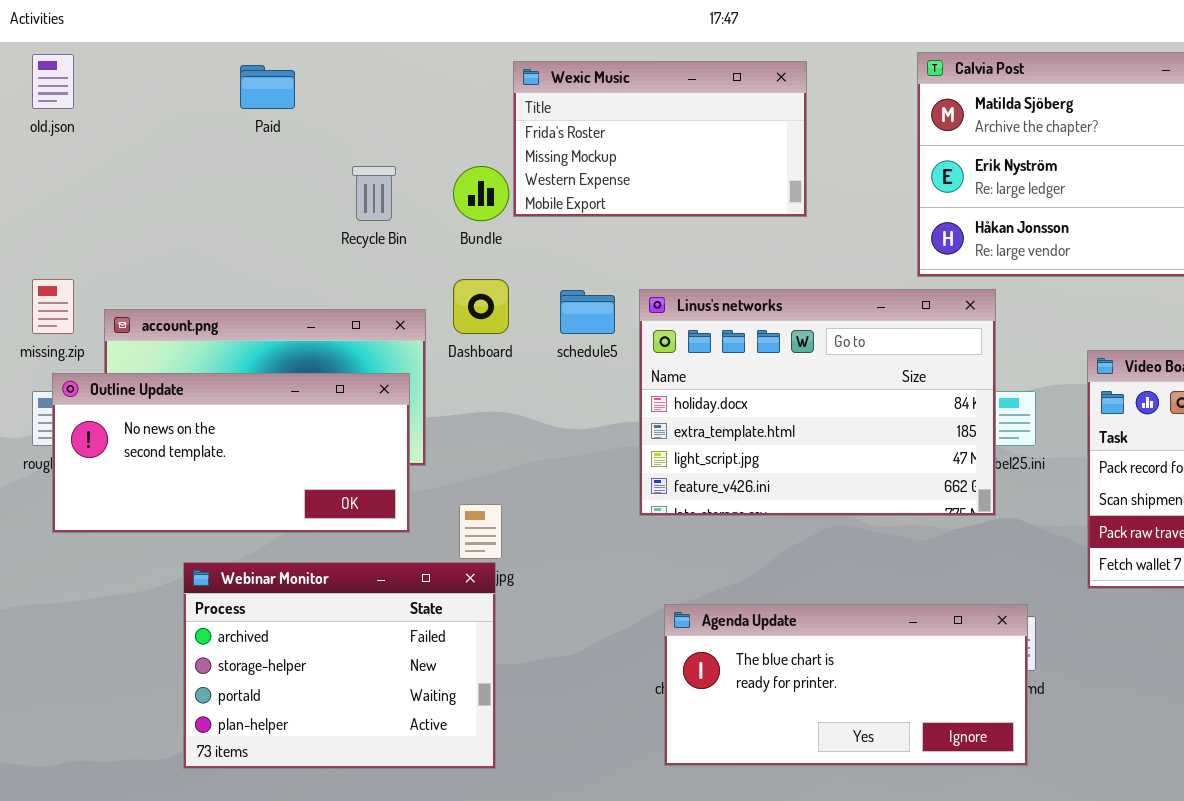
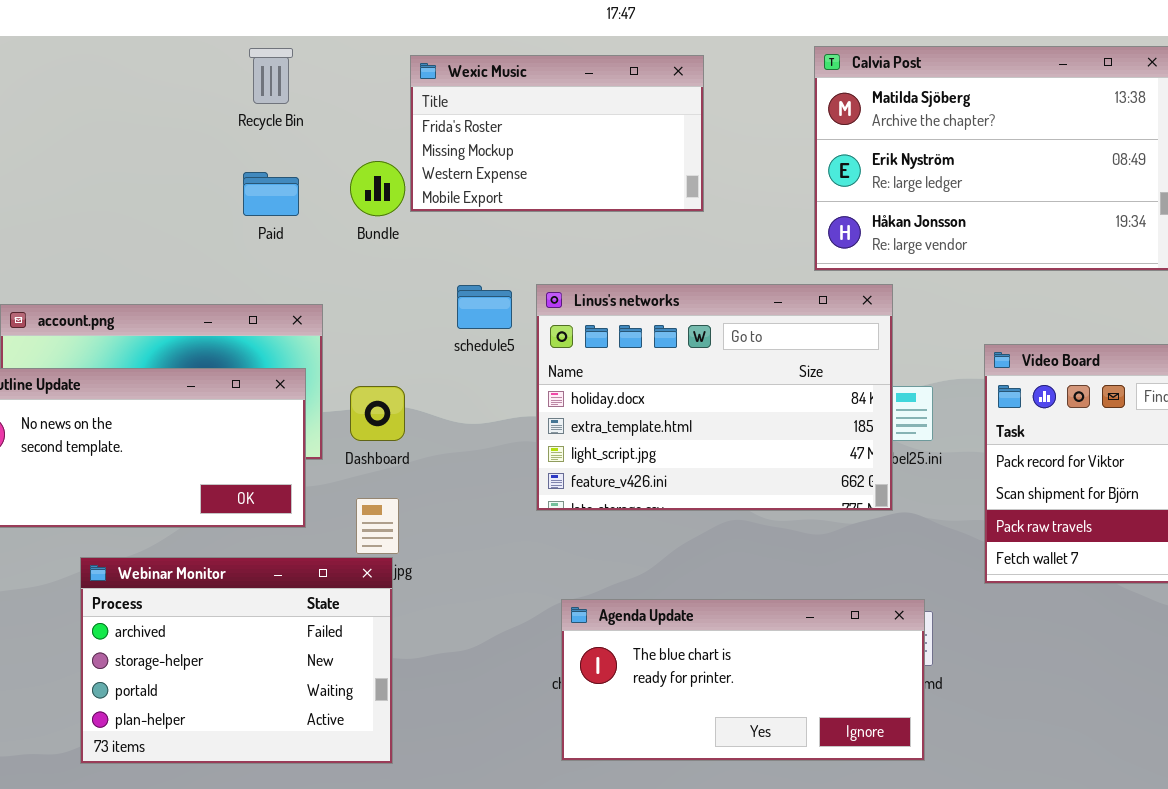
Paid: [240,65,295,109] -> [243,172,299,216], moved
Recycle Bin: [352,166,396,221] -> [249,48,293,104], moved
Dashboard: [453,279,509,334] -> [350,386,405,441], moved

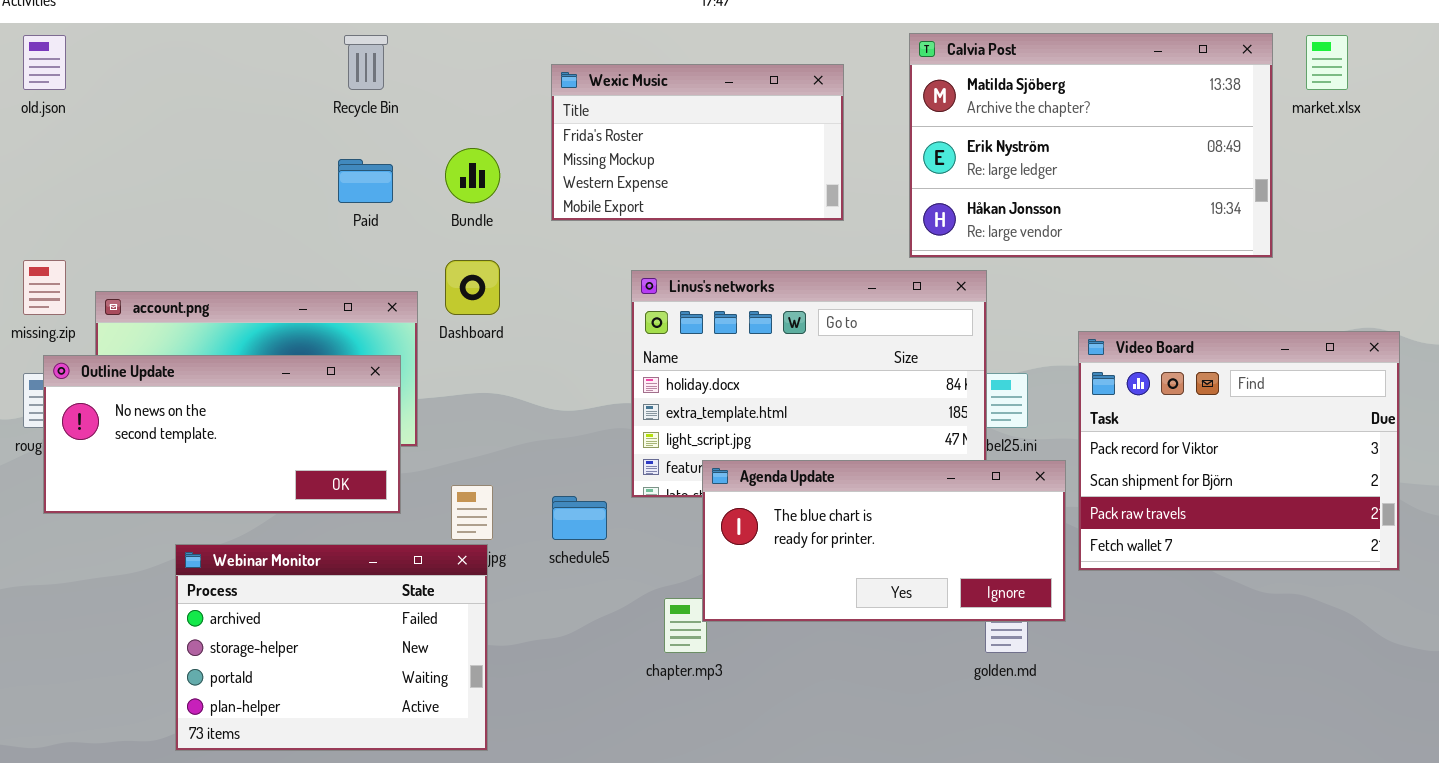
Wexic Music: [410,55,704,212] -> [551,64,844,221], moved
schedule5: [457,285,512,329] -> [552,496,607,540], moved
Dashboard: [350,386,405,441] -> [445,260,500,315], moved
Agenda Update: [561,599,925,761] -> [702,460,1066,622], moved

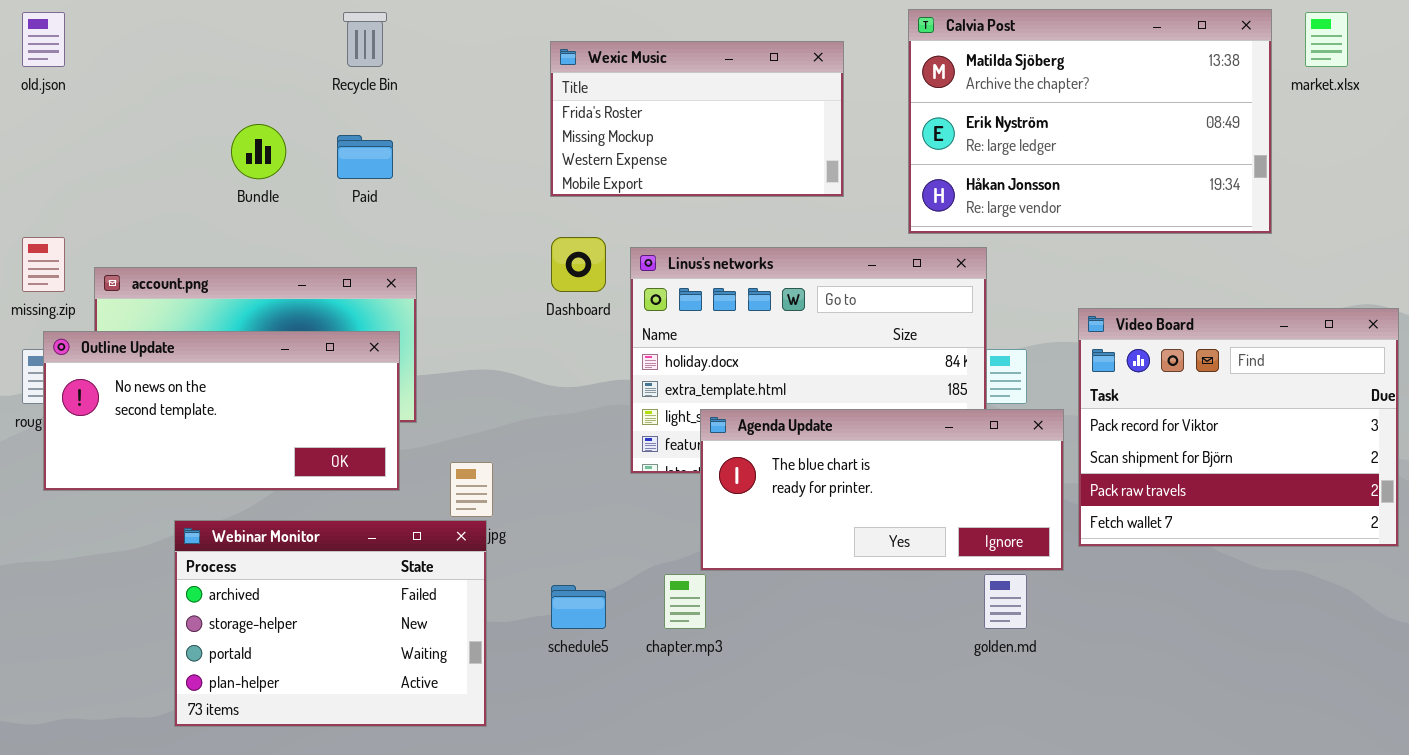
Bundle: [445,148,500,203] -> [231,124,286,179], moved
Dashboard: [445,260,500,315] -> [551,237,606,292], moved
Agenda Update: [702,460,1066,622] -> [700,409,1064,571], moved
schedule5: [552,496,607,540] -> [551,585,606,629], moved

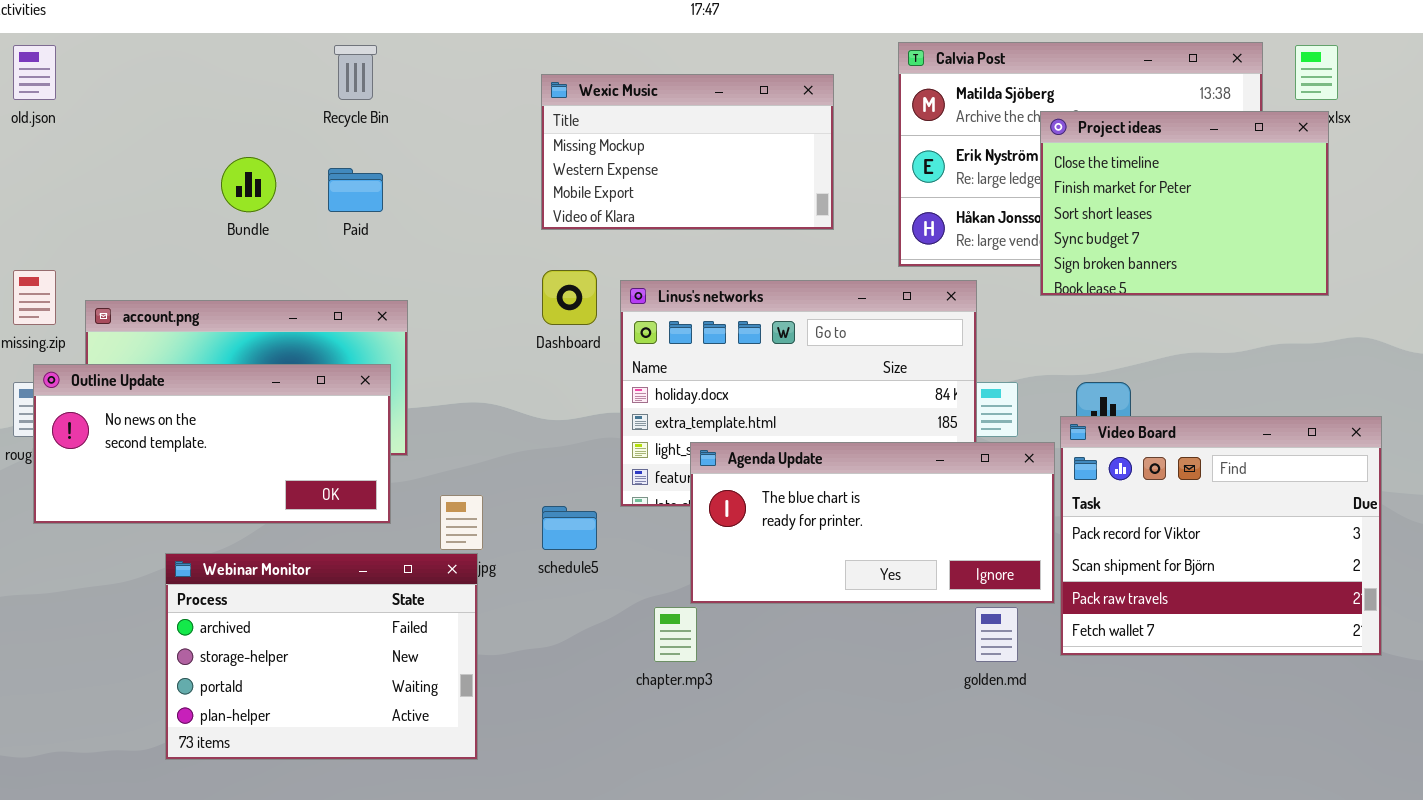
Wexic Music: [550,41,844,197] -> [541,74,834,230], scrolled down 1 row
Project ideas: none -> [1040,111,1329,296], opened
Video Board: [1078,308,1399,547] -> [1060,416,1382,656], moved
schedule5: [551,585,606,629] -> [542,506,597,550], moved

